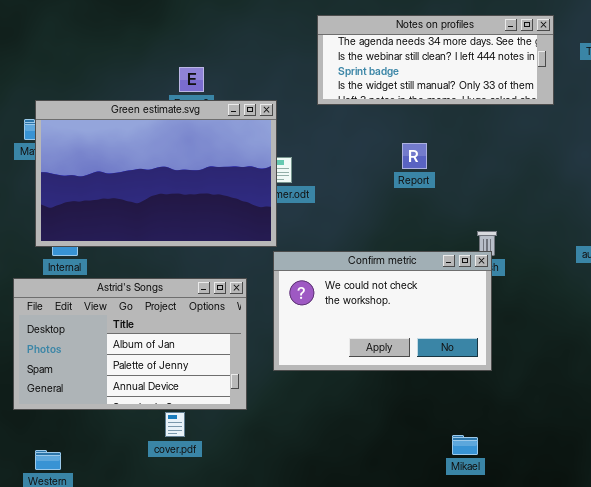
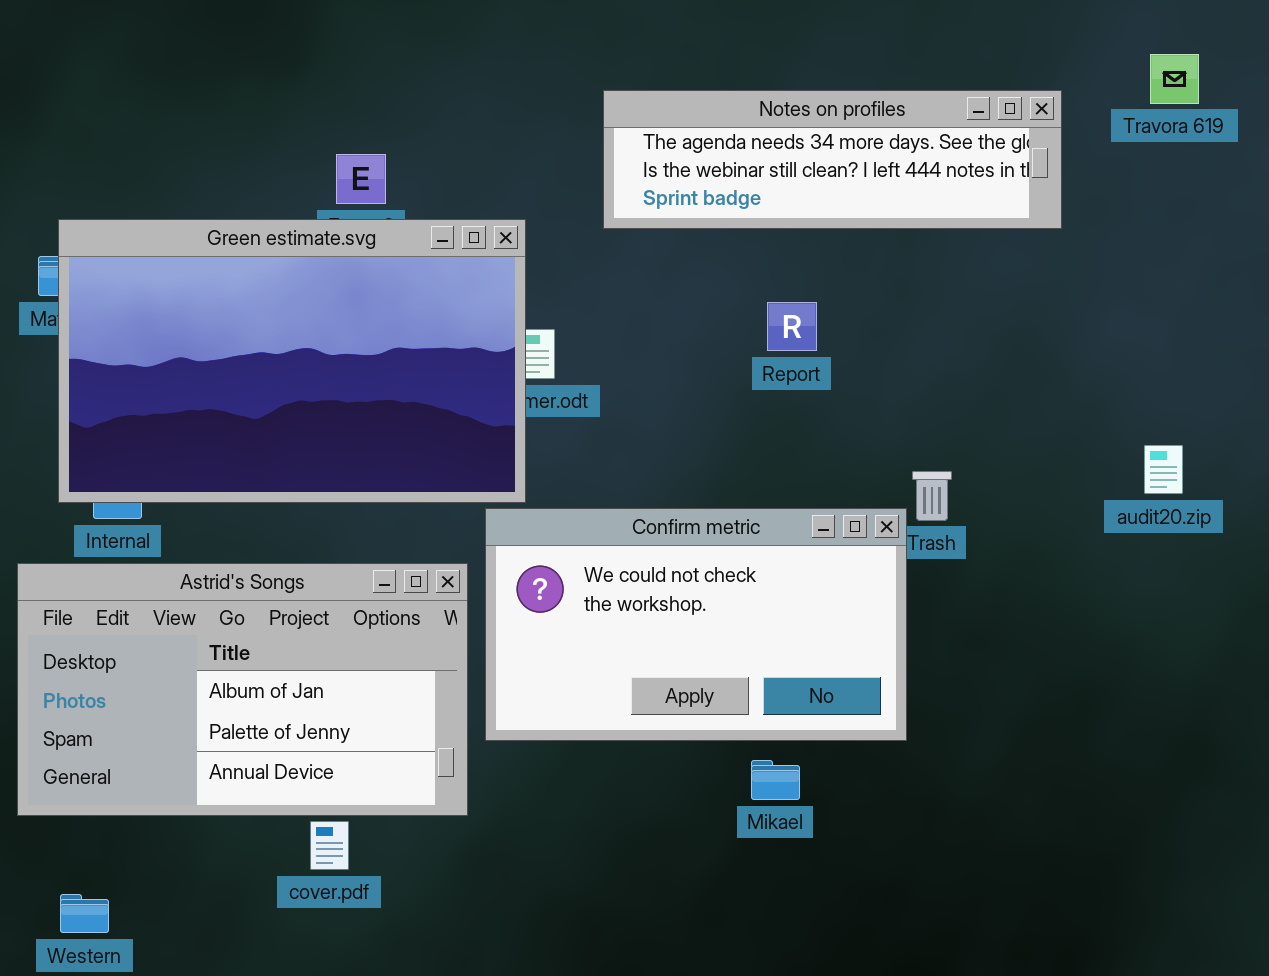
Notes on profiles: [317,15,554,105] -> [603,90,1062,229], resized
Confirm metric: [273,251,492,371] -> [485,508,907,741], moved
Mikael: [452,435,478,455] -> [751,760,800,800], moved

